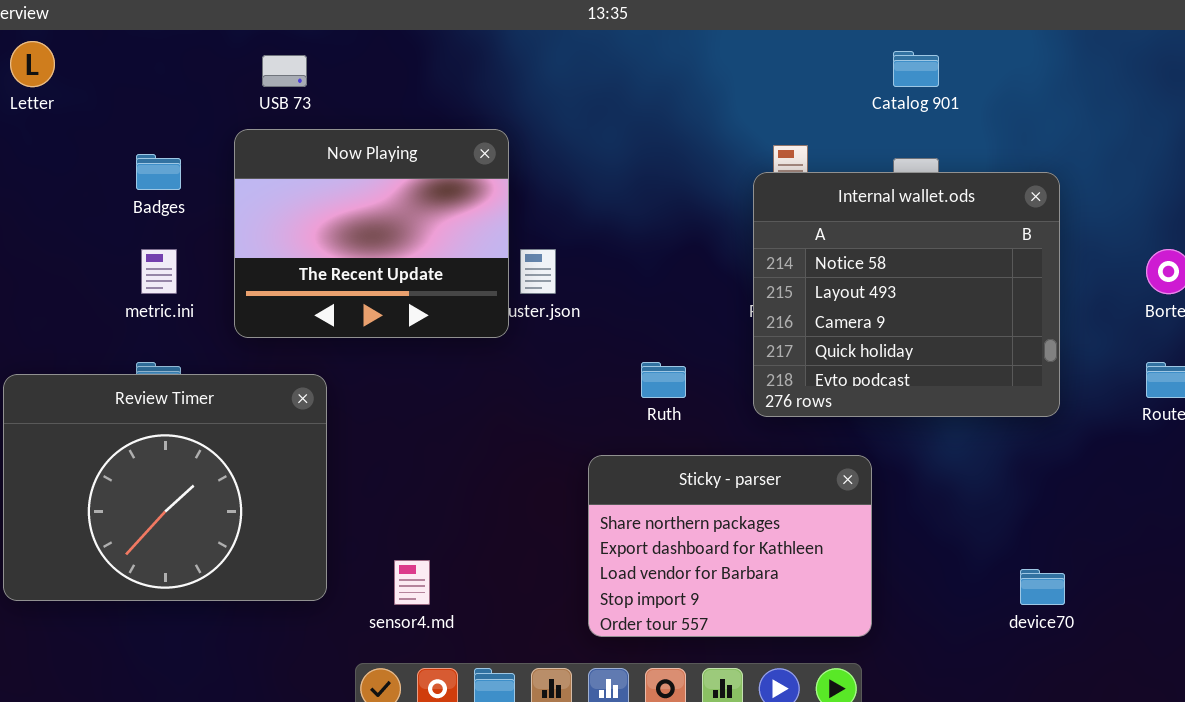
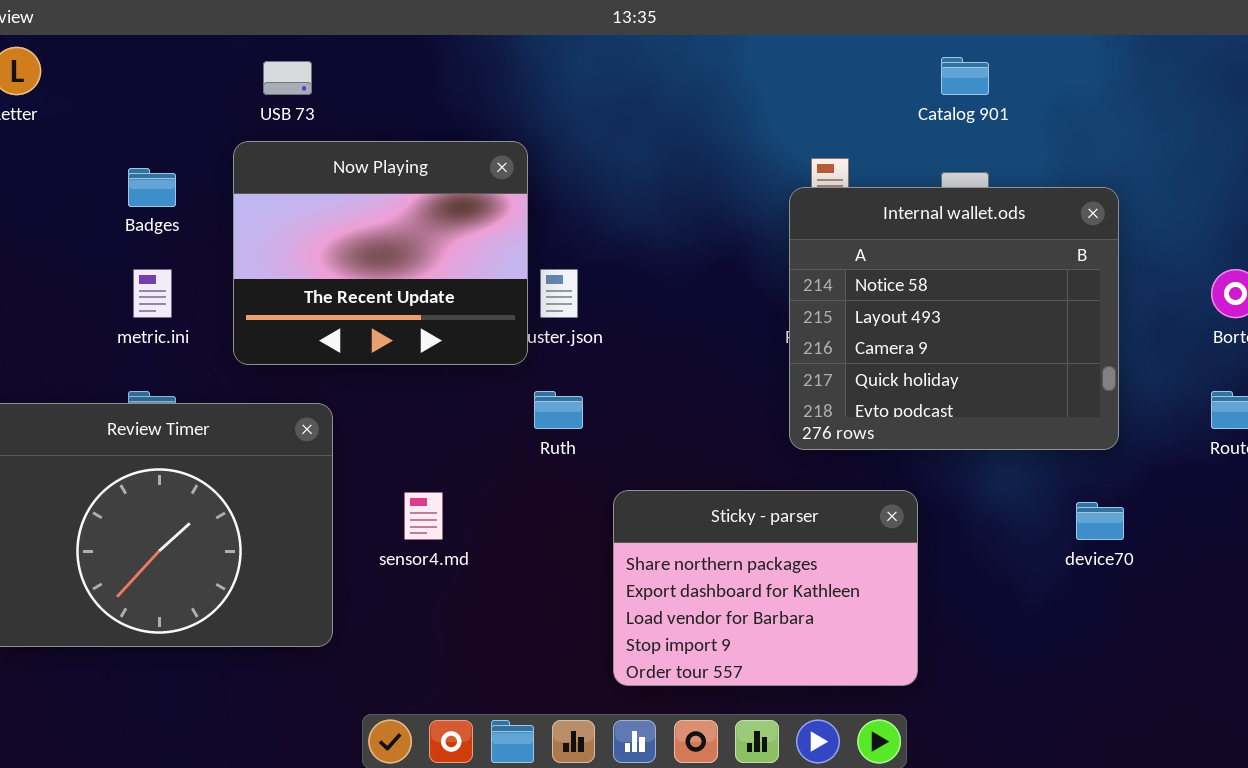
Ruth: [641,362,686,398] -> [534,391,583,429], moved
sensor4.md: [394,560,430,605] -> [404,492,443,540], moved
device70: [1020,569,1065,605] -> [1076,502,1124,540], moved

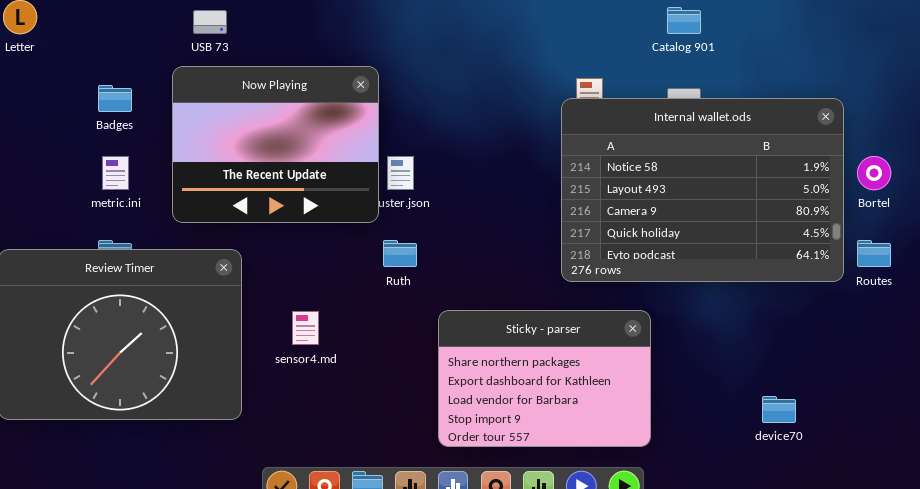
Internal wallet.ods: [789,187,1119,450] -> [561,98,844,282], resized
device70: [1076,502,1124,540] -> [762,396,796,423], moved

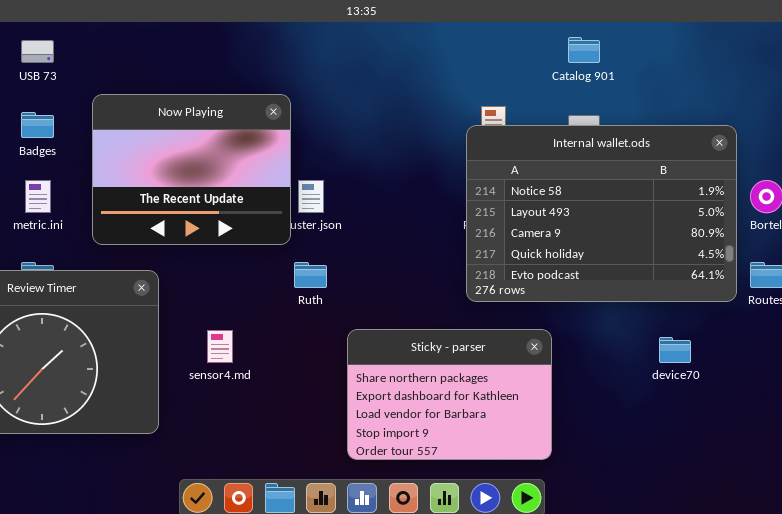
USB 73: [193,10,227,34] -> [21,40,54,63], moved
device70: [762,396,796,423] -> [659,337,691,363], moved

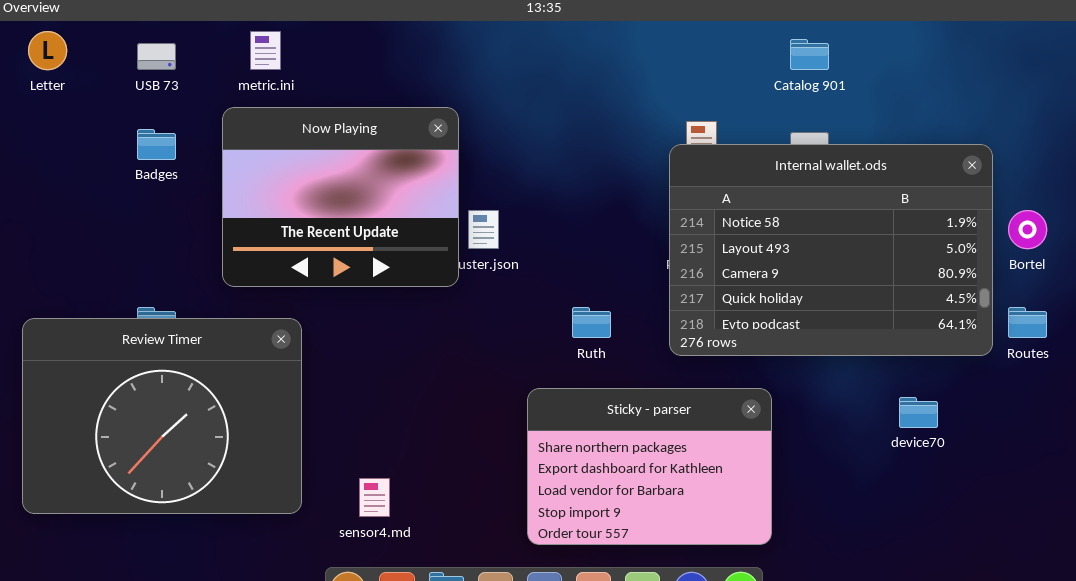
metric.ini: [25,180,51,213] -> [250,31,281,70], moved
Ruth: [294,262,327,288] -> [572,307,611,338], moved
sensor4.md: [207,330,233,363] -> [359,478,390,517], moved

